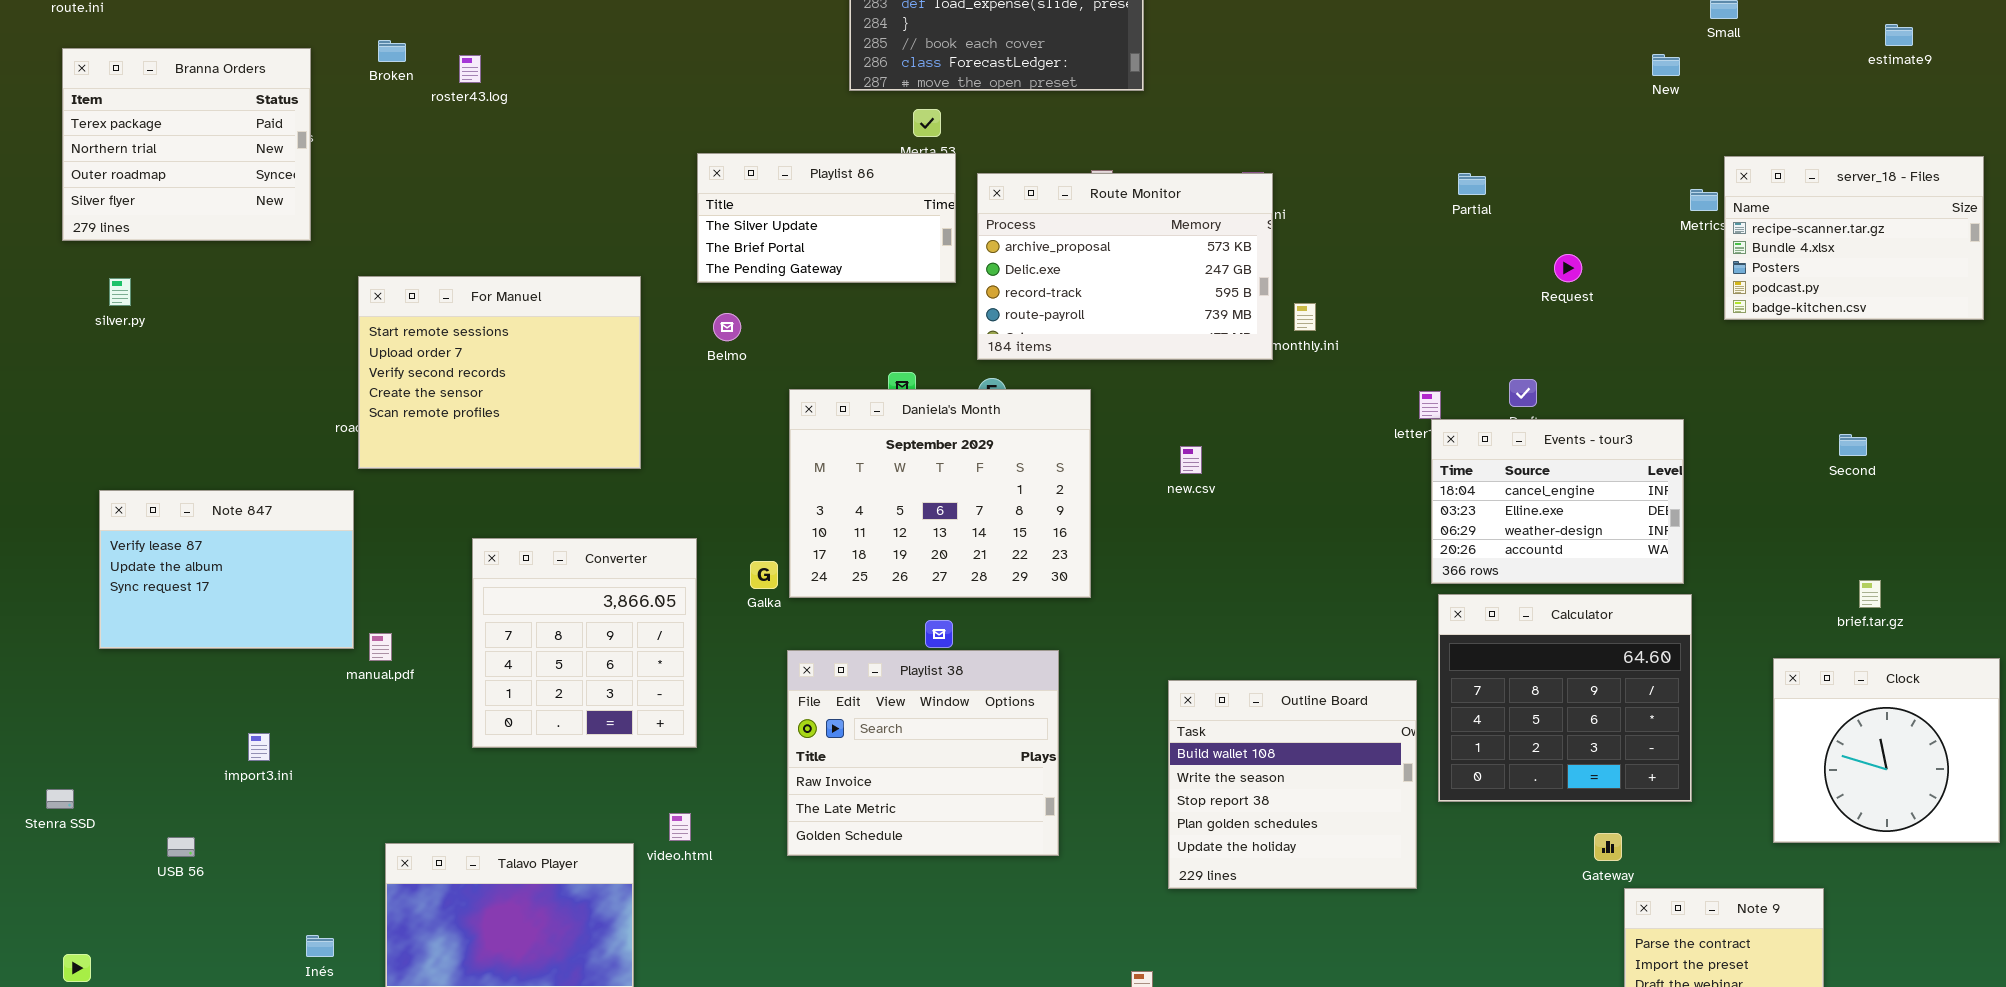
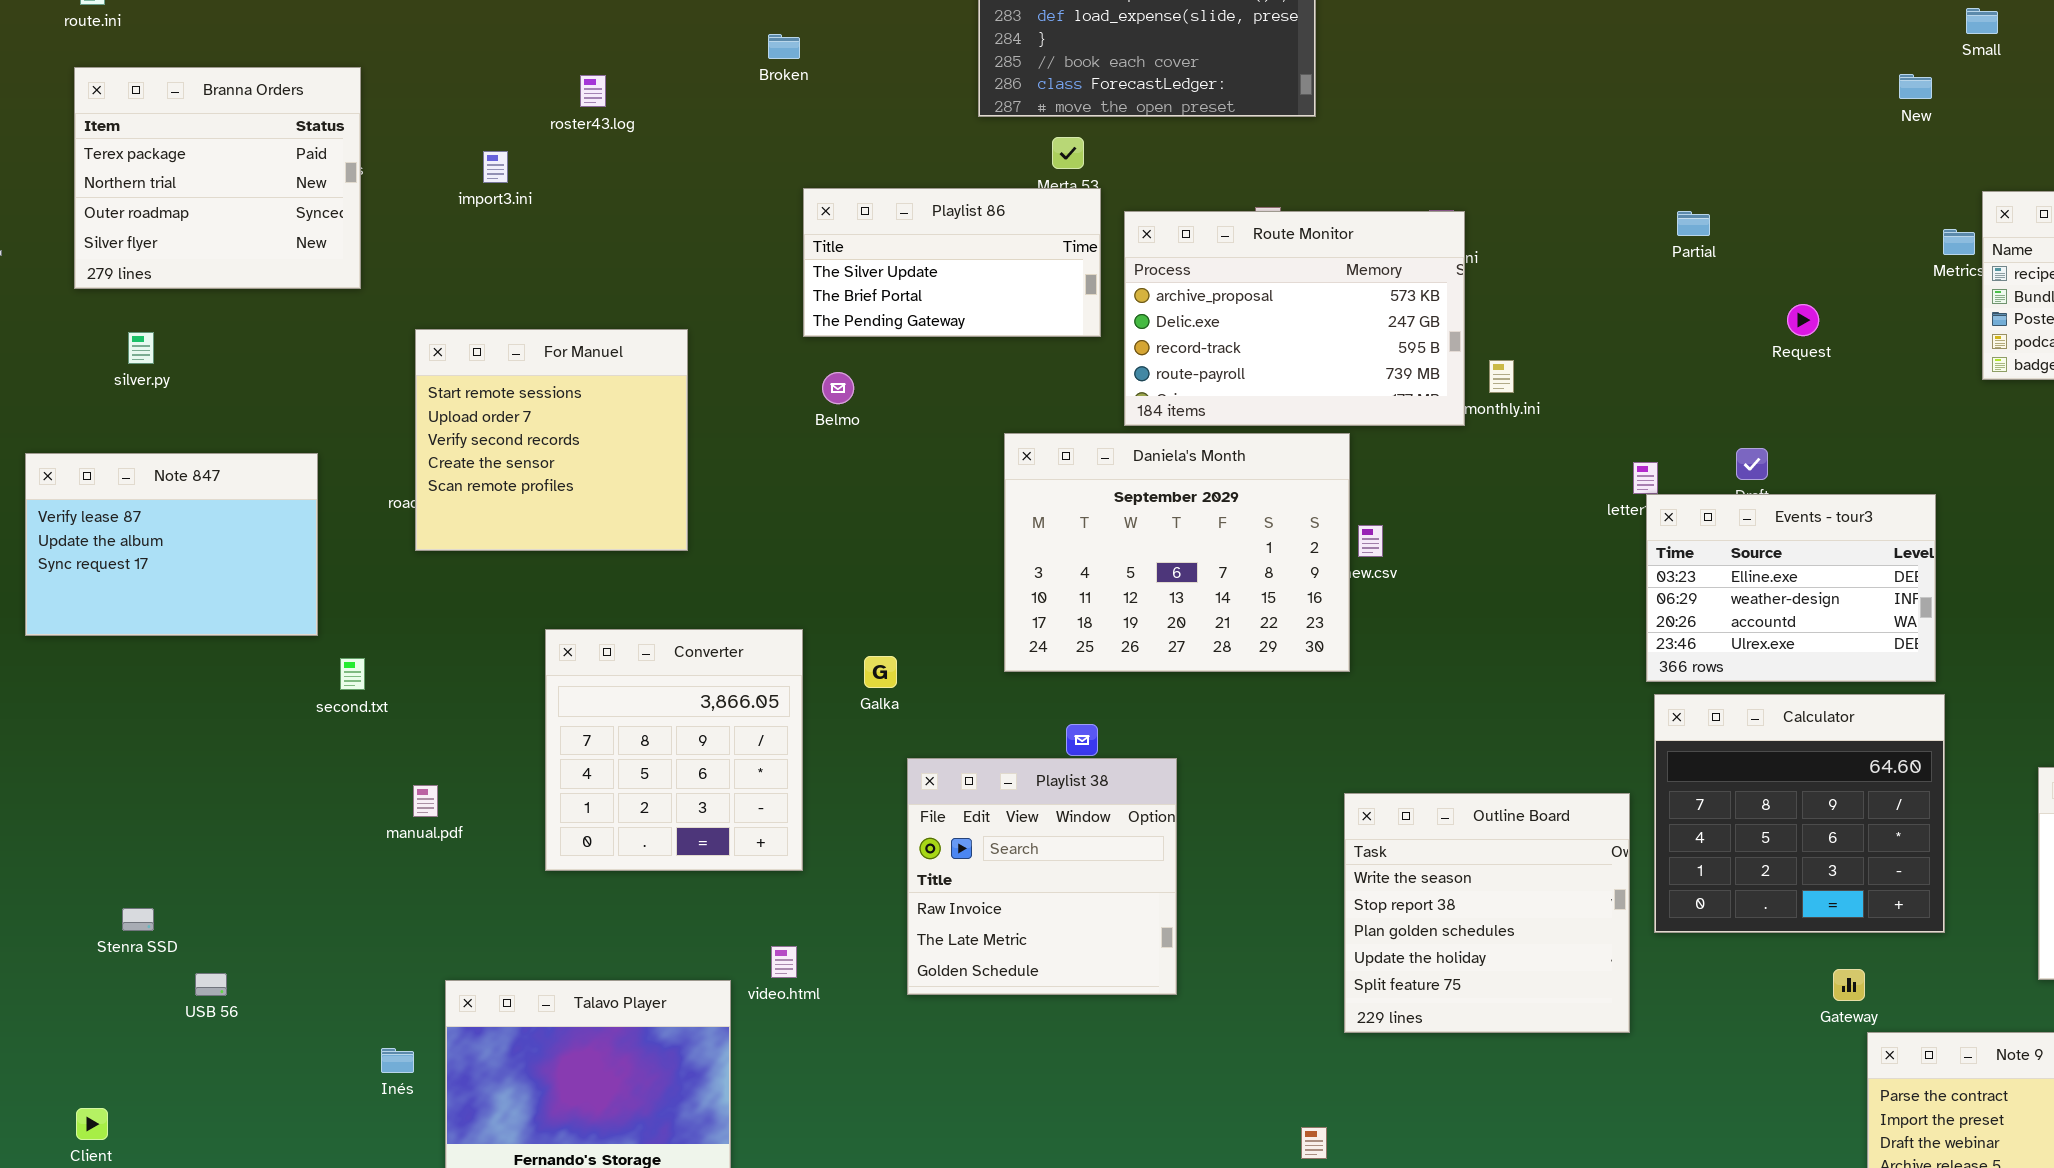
Broken: [378,40,406,62] -> [768,34,800,59], moved
roster43.log: [459,55,481,83] -> [580,75,606,107], moved
For Manuel: [358,276,641,469] -> [415,329,688,551], resized
Daniela's Month: [789,389,1091,598] -> [1004,433,1350,672], moved
Events - tour3: [1431,419,1684,584] -> [1646,494,1936,682], scrolled down 1 row
Note 847: [99,490,354,649] -> [25,453,318,636], moved
manual.pdf: [369,633,392,661] -> [413,785,438,817], moved
Playlist 38: [787,650,1059,856] -> [907,758,1177,995], resized
Outline Board: [1168,680,1417,889] -> [1344,793,1630,1033], scrolled down 1 row
import3.ini: [248,733,270,761] -> [483,151,508,183], moved
Stenra SSD: [46,789,74,809] -> [122,908,154,931], moved
Inés: [306,935,334,957] -> [381,1048,414,1073], moved

